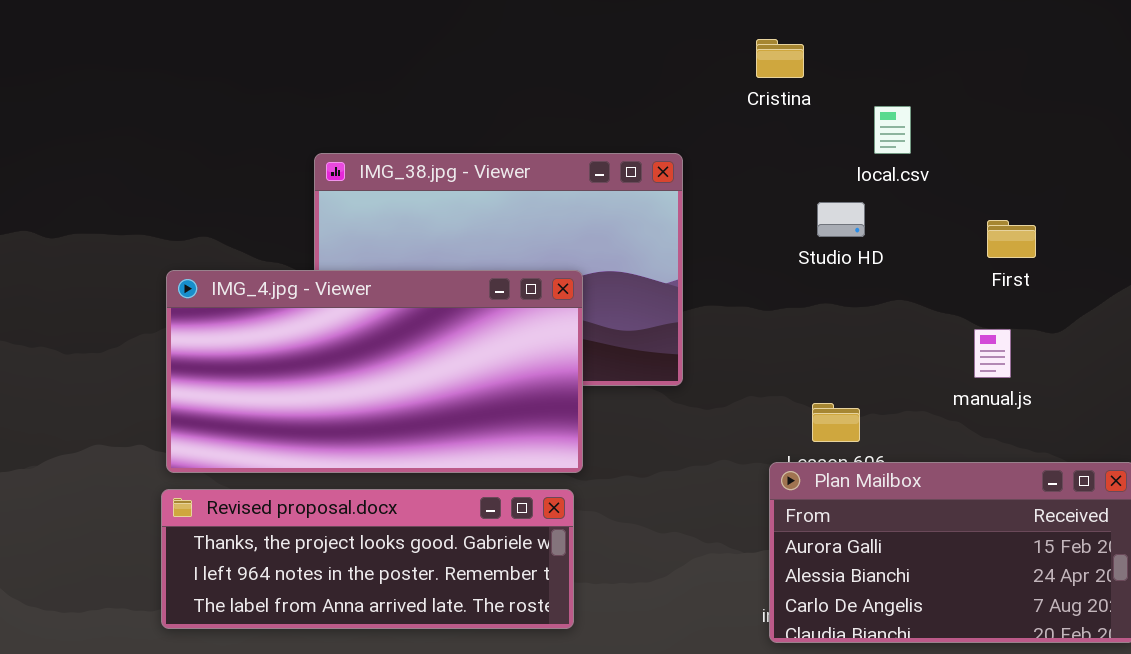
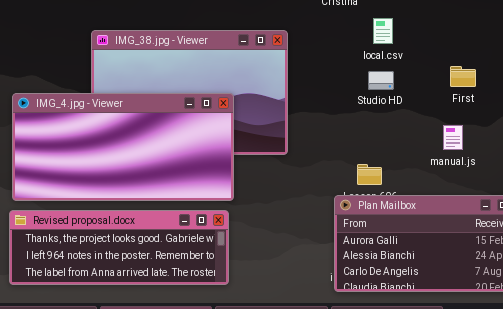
local.csv: [874,106,911,154] -> [373,18,393,44], moved
Studio HD: [817,202,865,237] -> [368,71,394,90], moved

